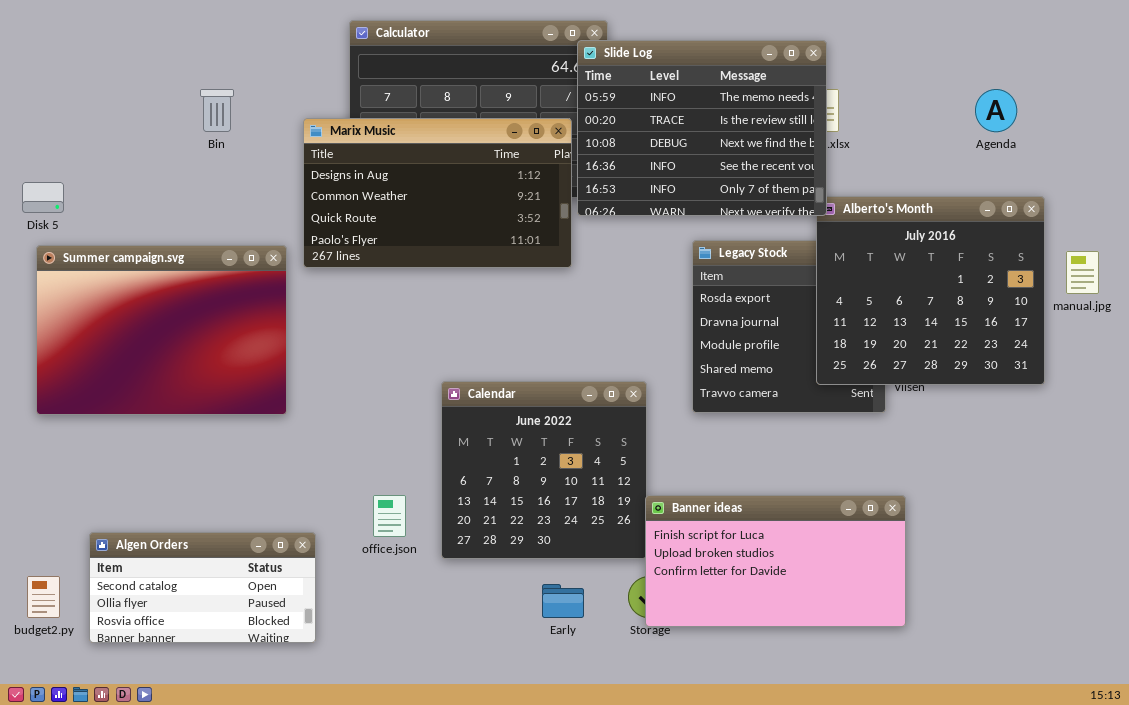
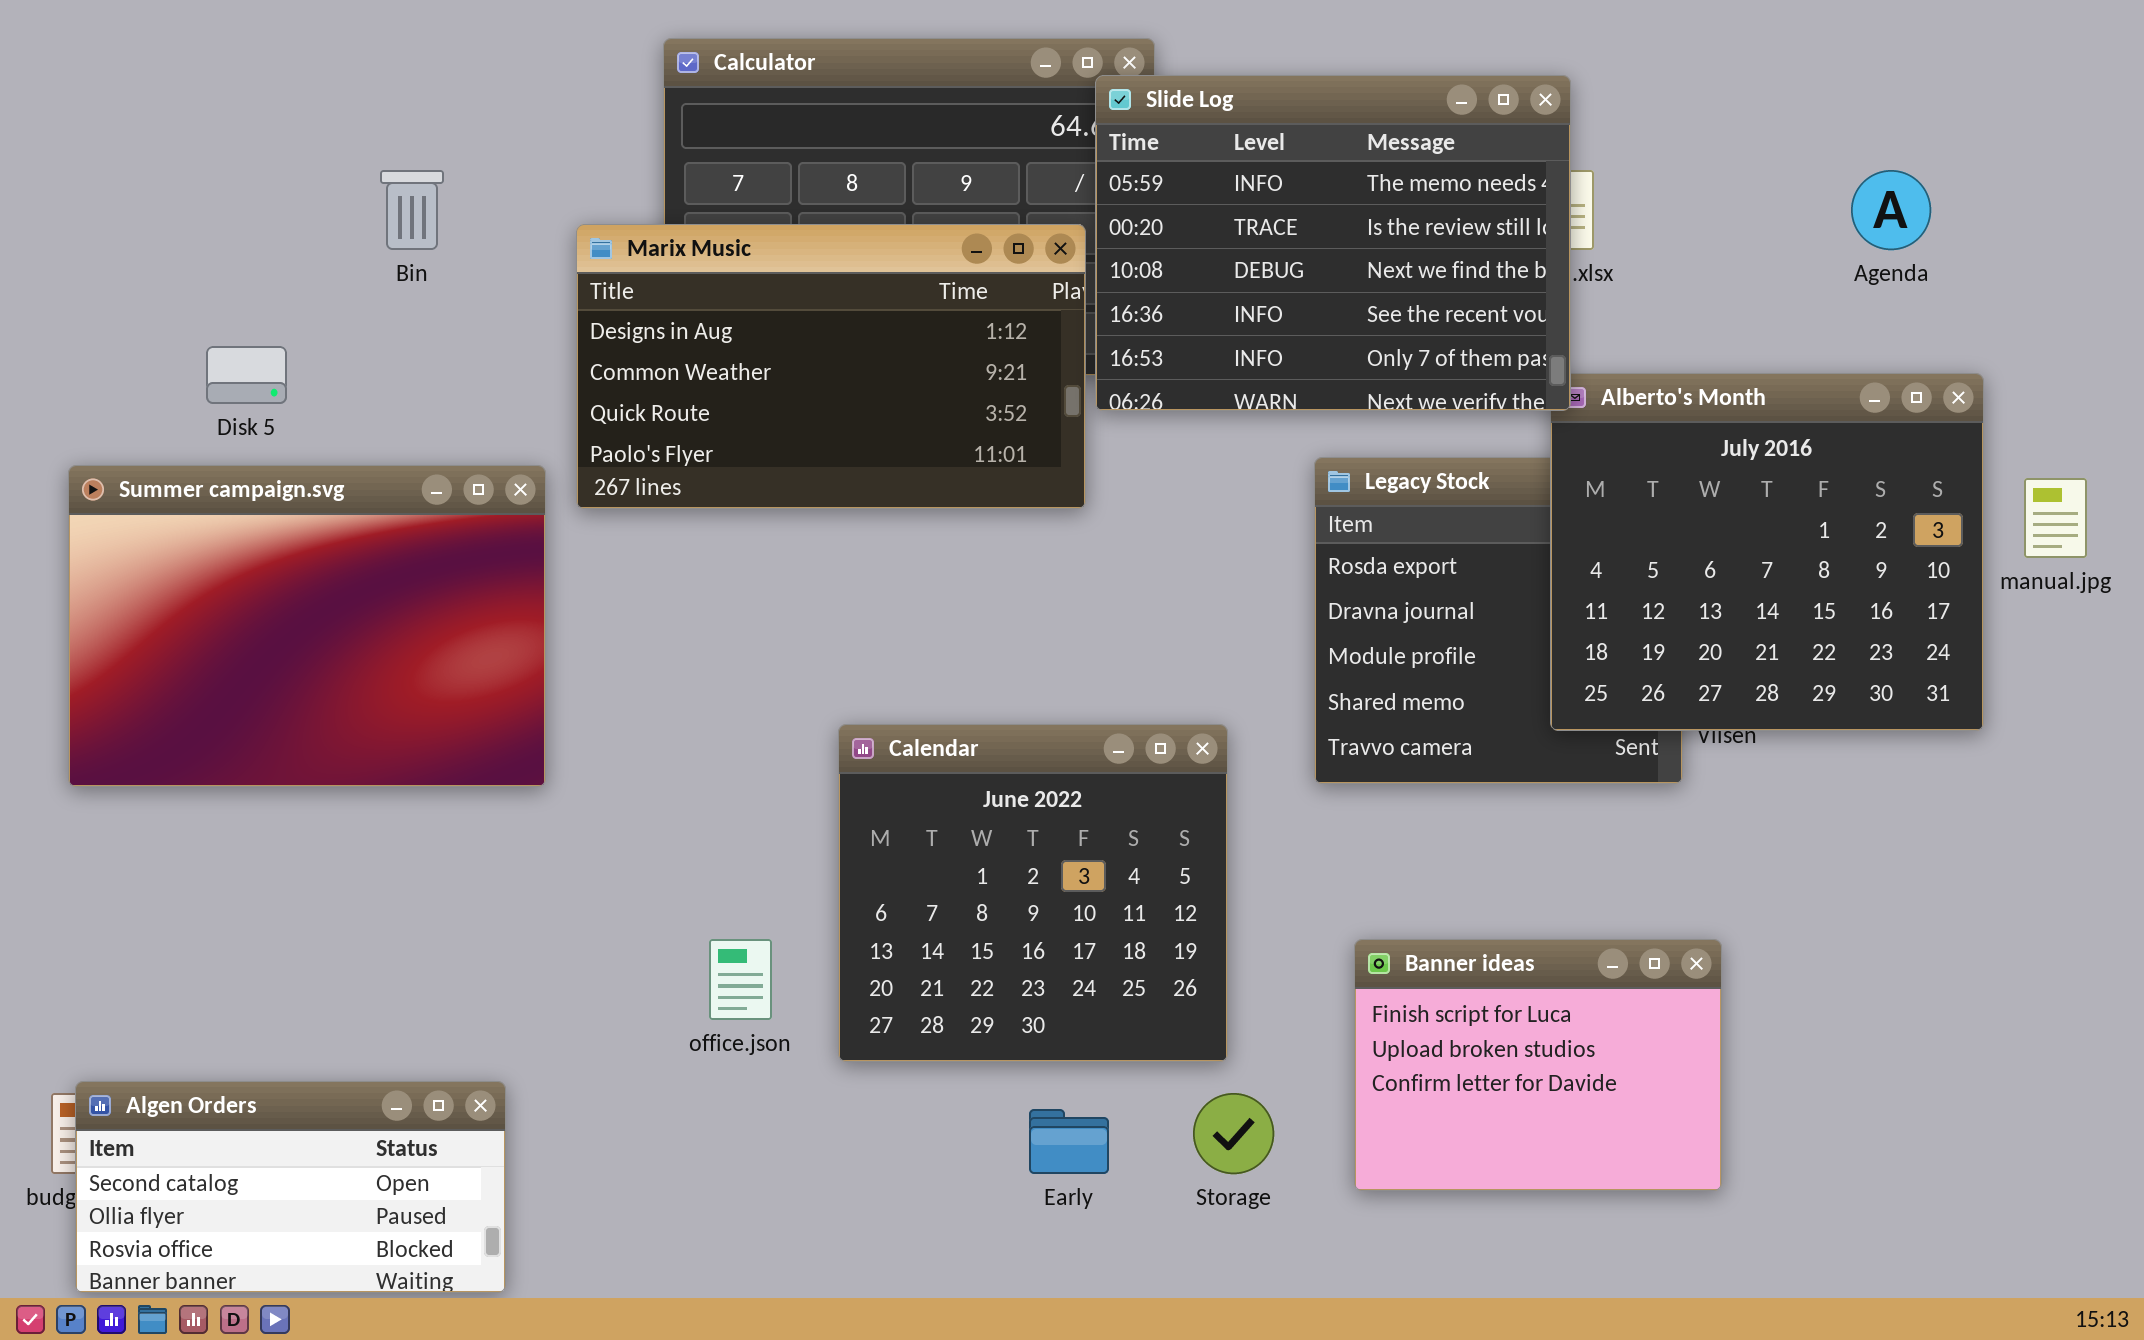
Disk 5: [22,182,64,213] -> [206,346,287,404], moved
Banner ideas: [645,495,906,627] -> [1354,939,1722,1191], resized
Algen Orders: [89,532,316,643] -> [75,1081,506,1293], moved

